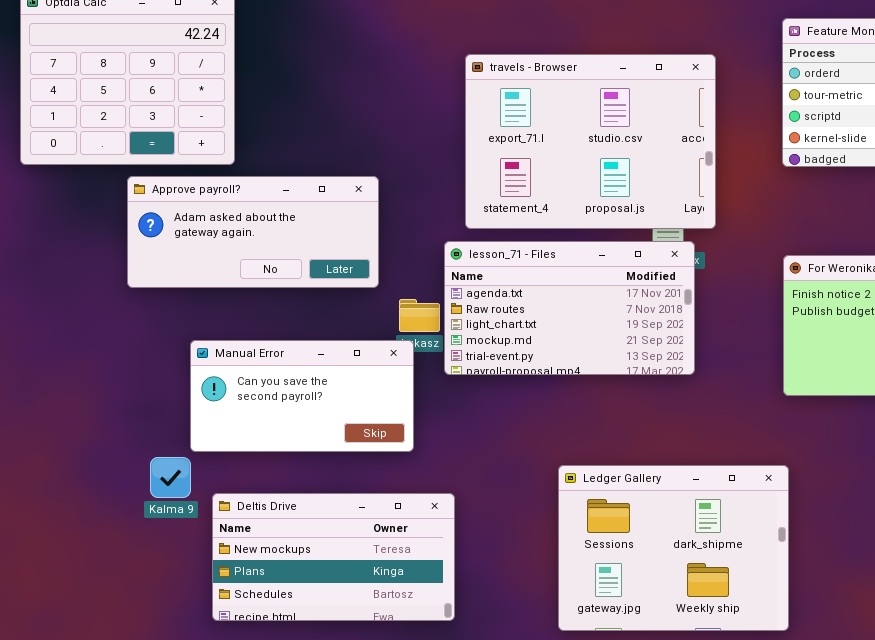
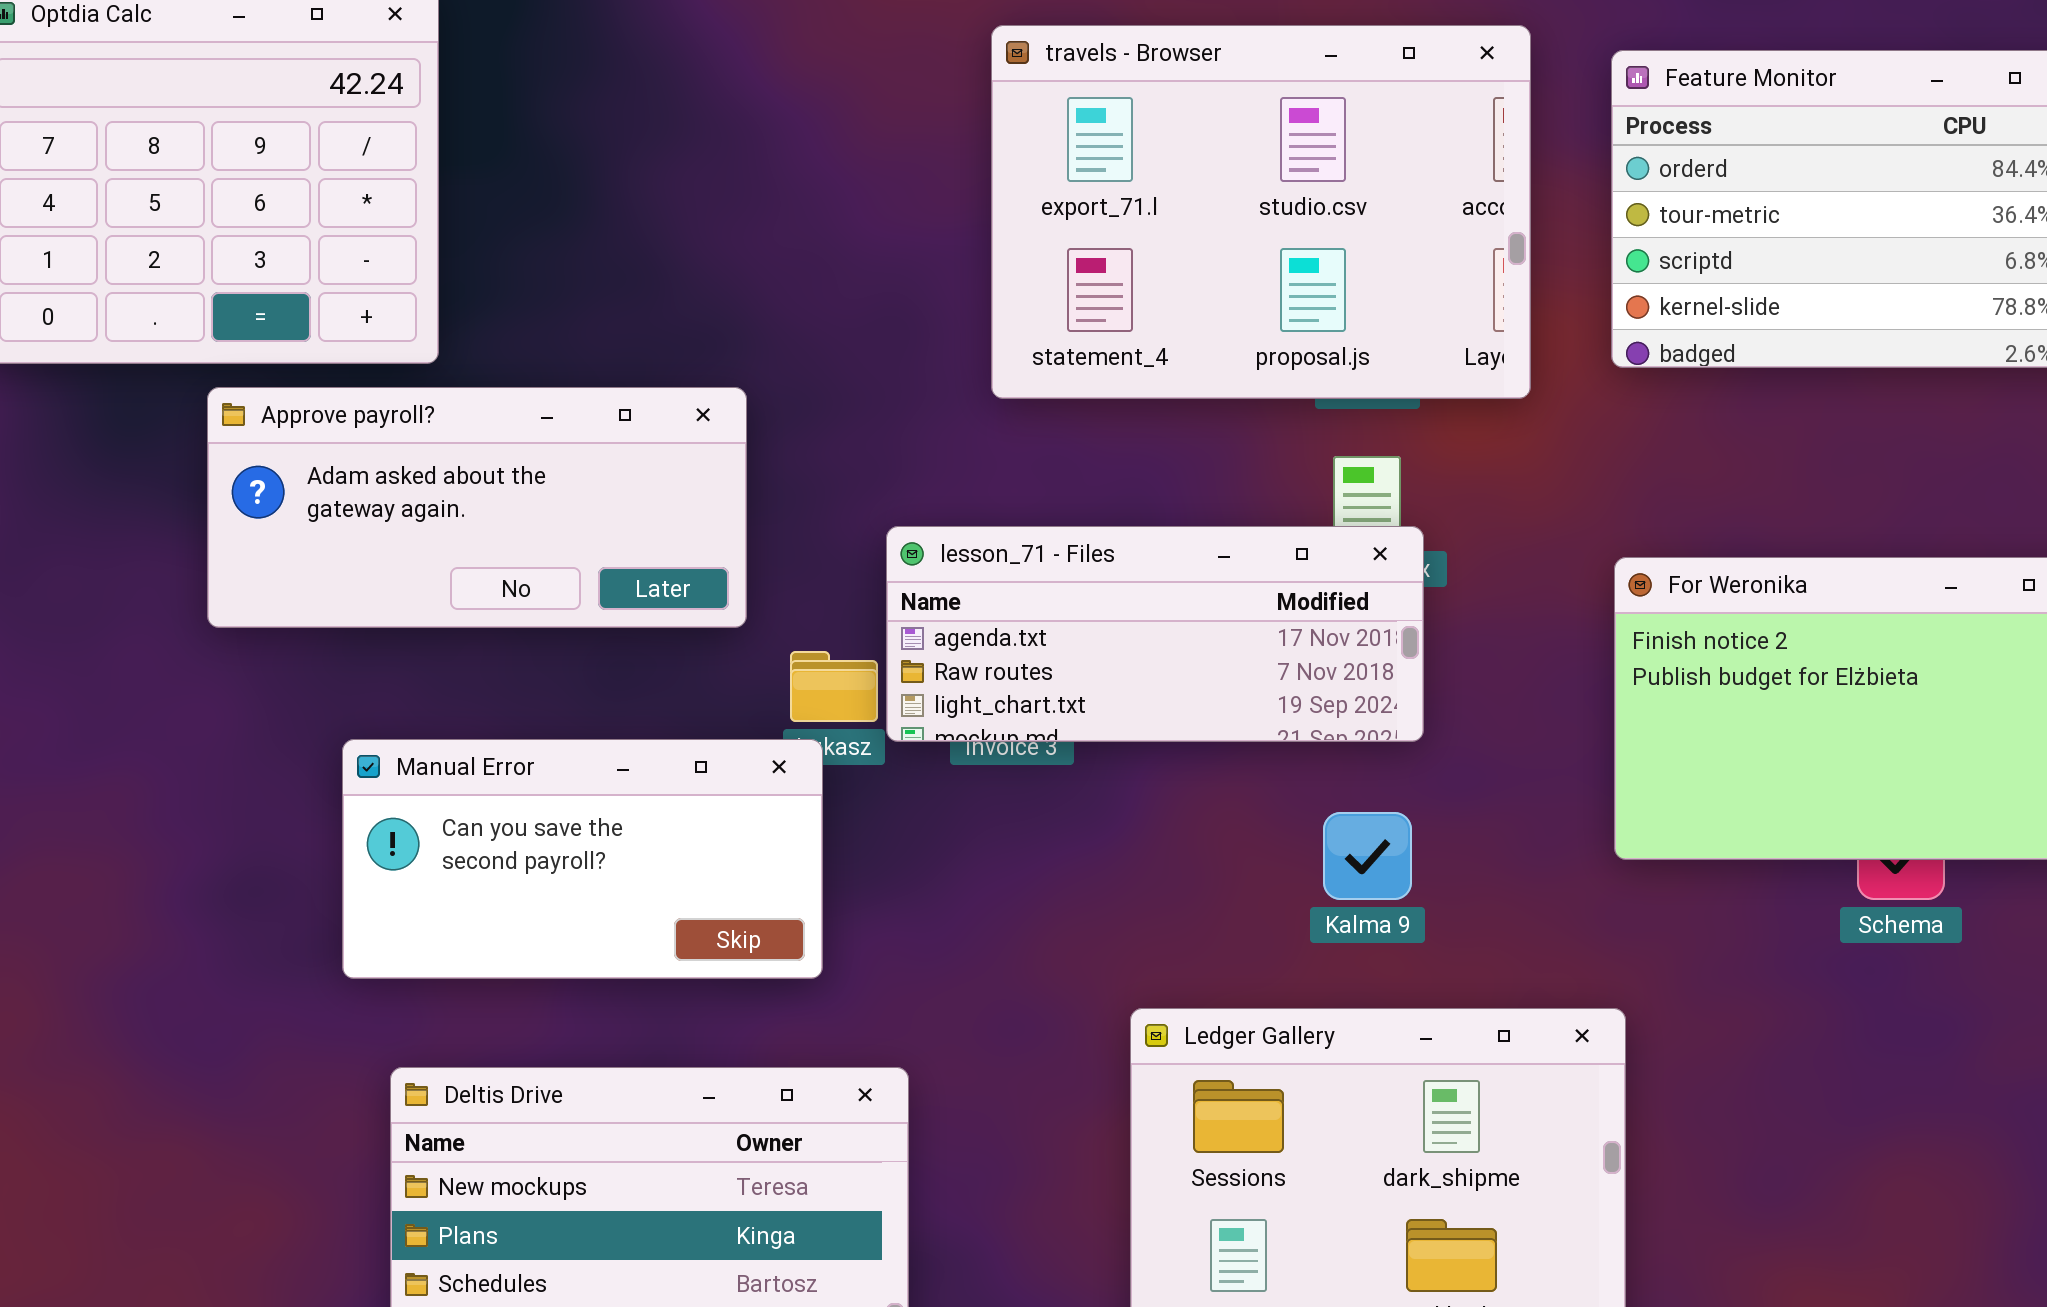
travels - Browser: [465,54,716,229] -> [991,25,1531,399], moved
lesson_71 - Files: [444,241,695,375] -> [886,526,1424,742], resized
Kalma 9: [150,457,191,498] -> [1323,812,1412,900], moved

